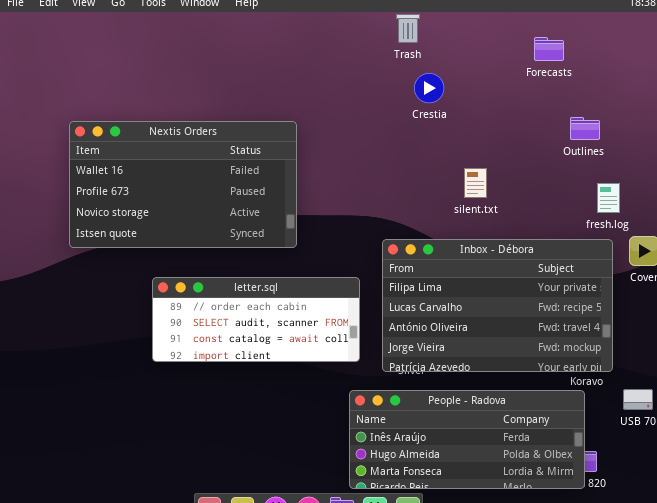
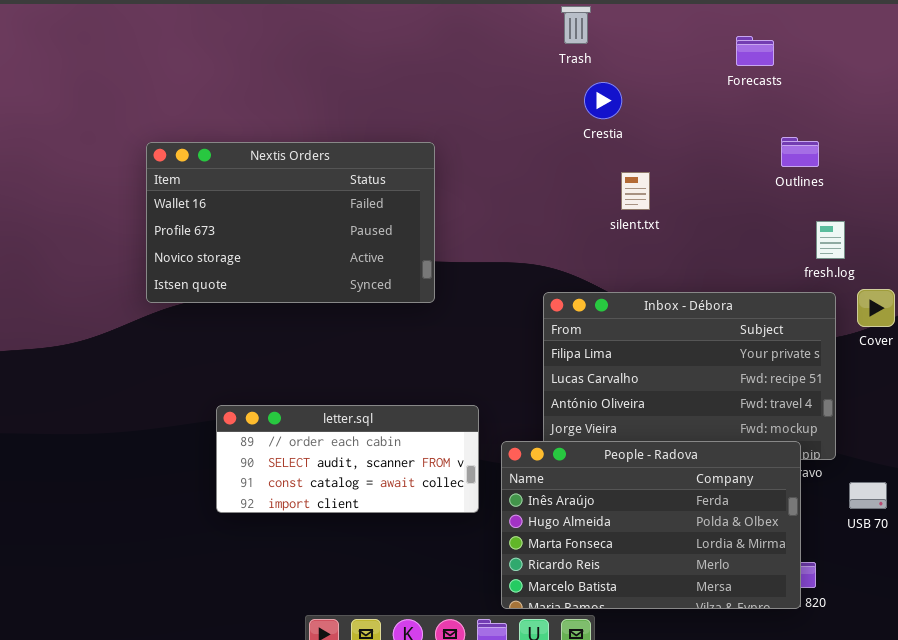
silent.txt: [464,168,487,198] -> [621,172,650,210], moved
letter.sql: [152,277,360,362] -> [216,405,479,513], moved
People - Radova: [349,390,585,489] -> [501,441,801,609], resized

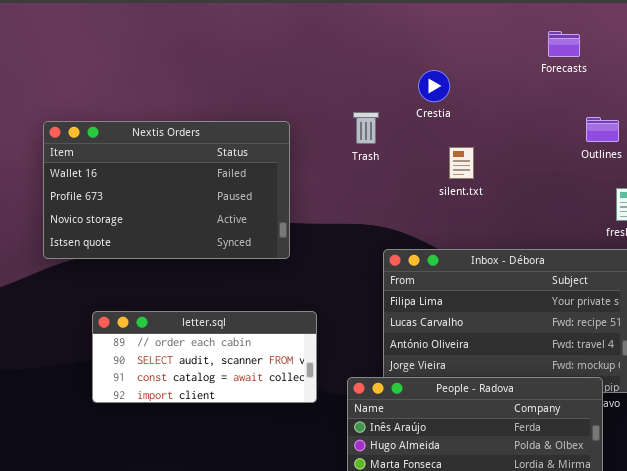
Trash: [561,6,591,44] -> [353,112,379,144], moved
letter.sql: [216,405,479,513] -> [92,311,317,403], moved

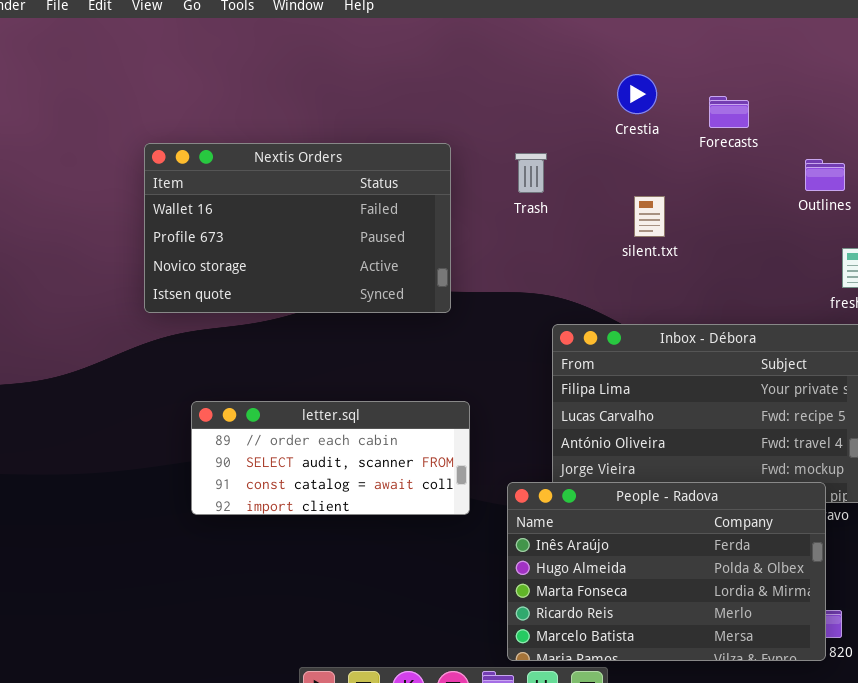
Forecasts: [548,31,580,57] -> [709,96,749,128], moved
Crestia: [418,70,450,102] -> [617,74,657,114], moved
Nextis Orders: [43,121,290,259] -> [144,143,451,313], moved

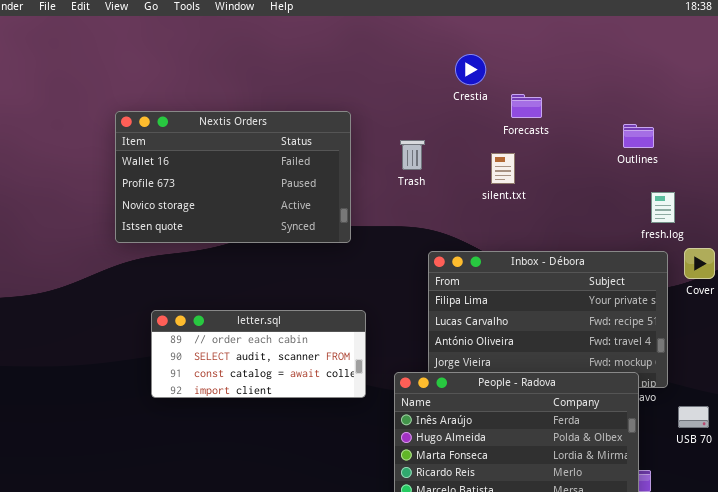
Crestia: [617,74,657,114] -> [455,54,486,85], moved
Forecasts: [709,96,749,128] -> [511,94,542,118], moved
Trash: [515,153,547,193] -> [400,140,425,170], moved

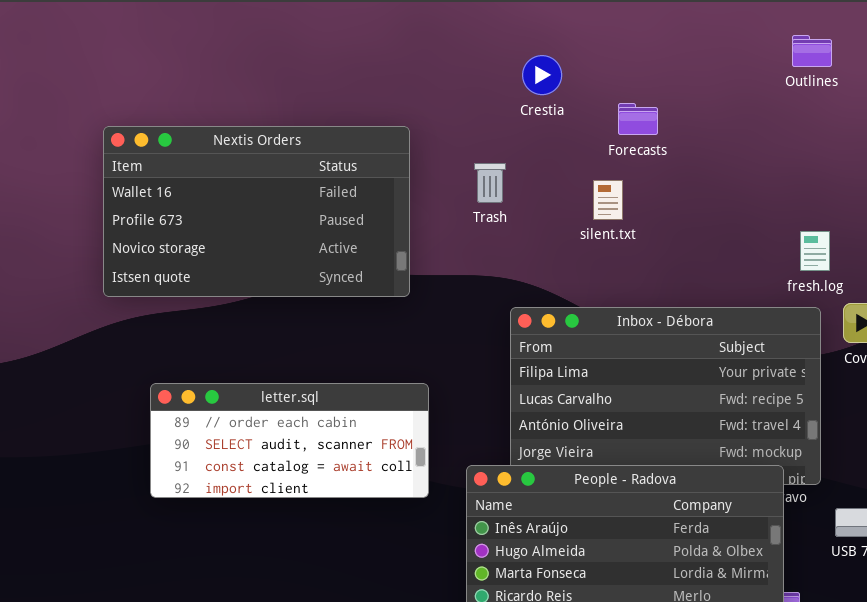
Crestia: [455,54,486,85] -> [522,55,562,95], moved
Outlines: [623,124,654,148] -> [792,35,832,67], moved

